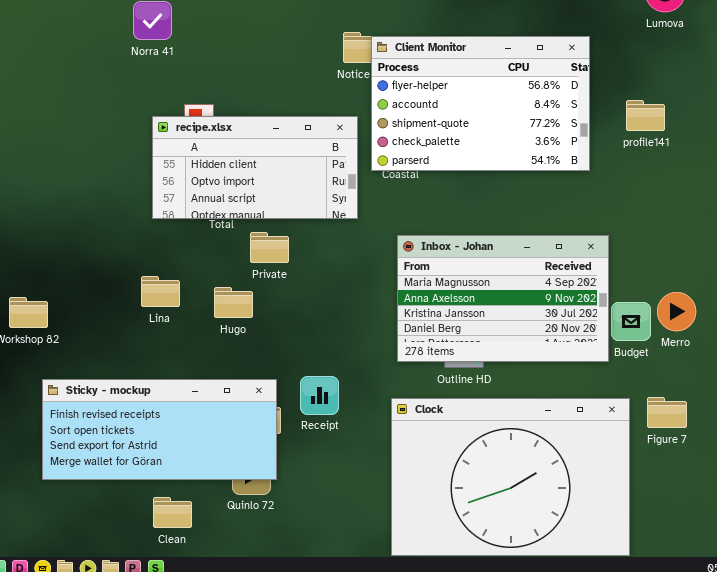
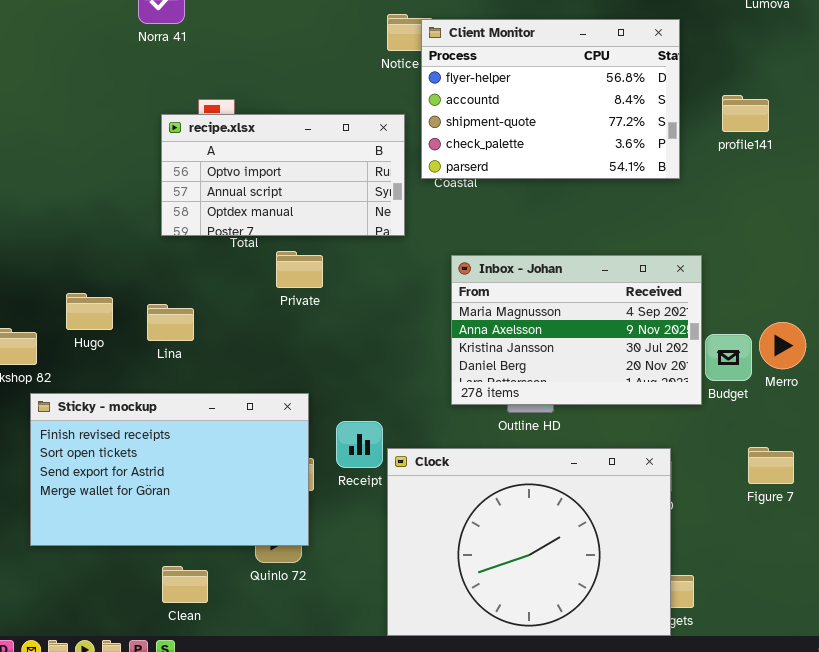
recipe.xlsx: [152,116,358,219] -> [161,114,405,236], scrolled down 1 row
Hugo: [214,287,253,318] -> [66,293,113,330], moved
Sticky - mockup: [42,379,277,480] -> [30,393,309,546], resized
Clock: [391,398,630,556] -> [387,448,671,636], moved

